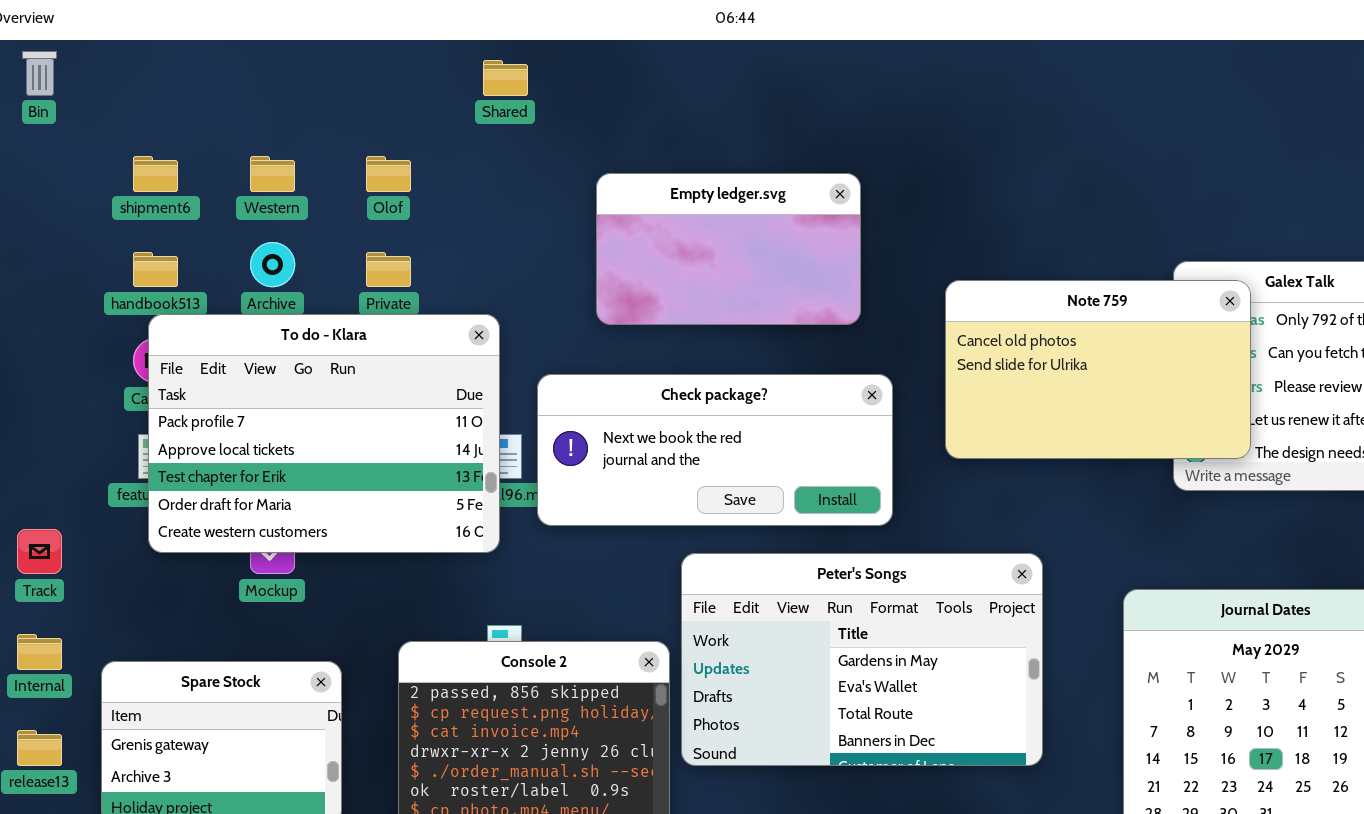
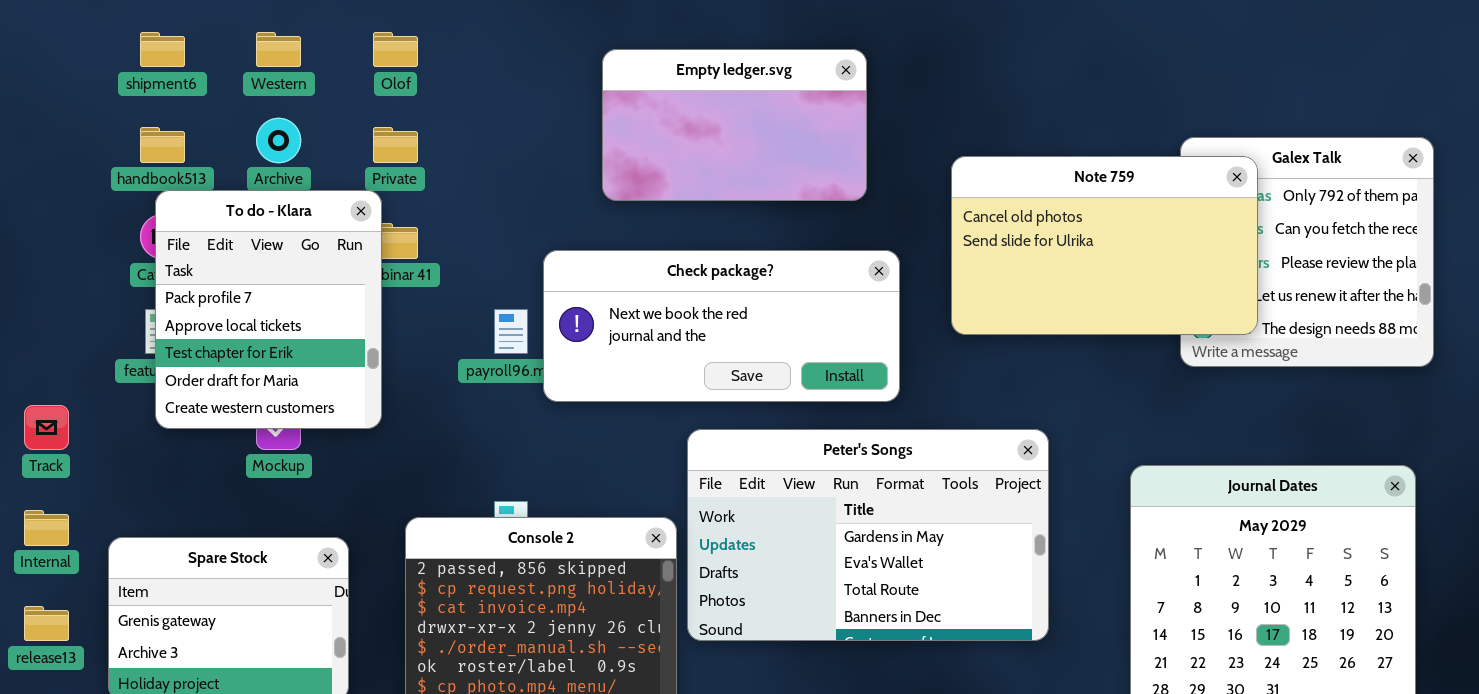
To do - Klara: [148,314,500,553] -> [155,190,382,429], resized

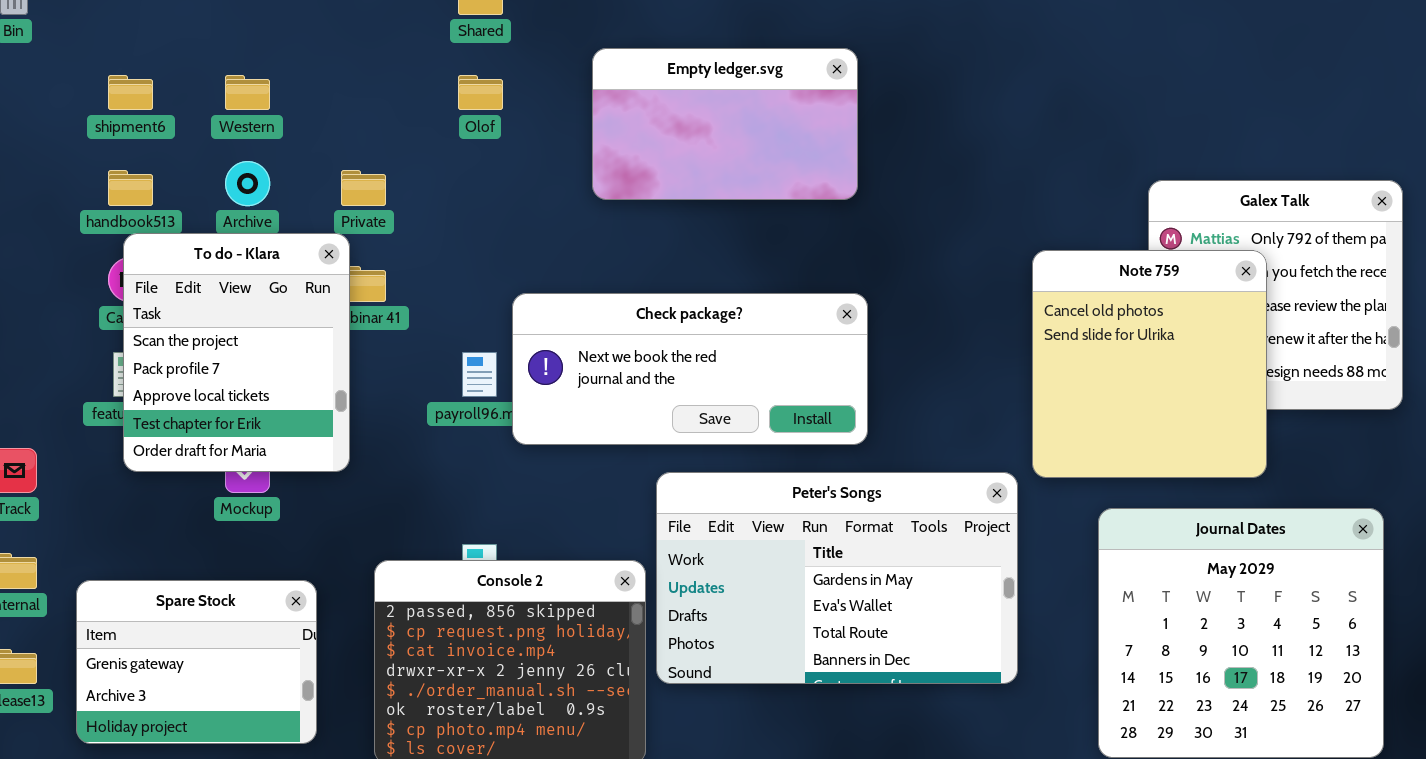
Olof: [373,32,418,67] -> [458,75,503,110], moved
Empty ledger.svg: [602,49,867,201] -> [592,48,858,200], moved
Note 759: [951,156,1258,335] -> [1032,250,1267,478], moved, resized
To do - Klara: [155,190,382,429] -> [123,233,350,472], scrolled up 1 row

